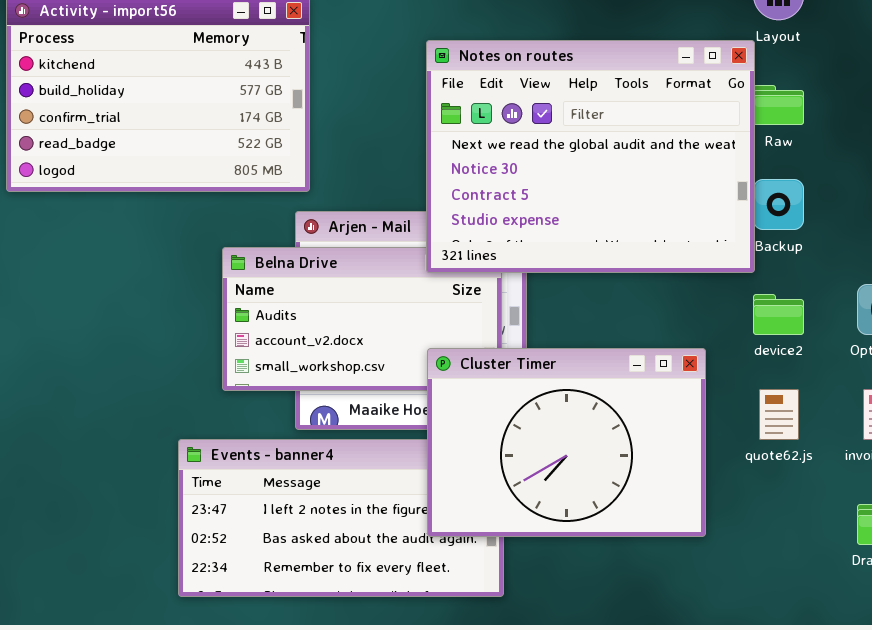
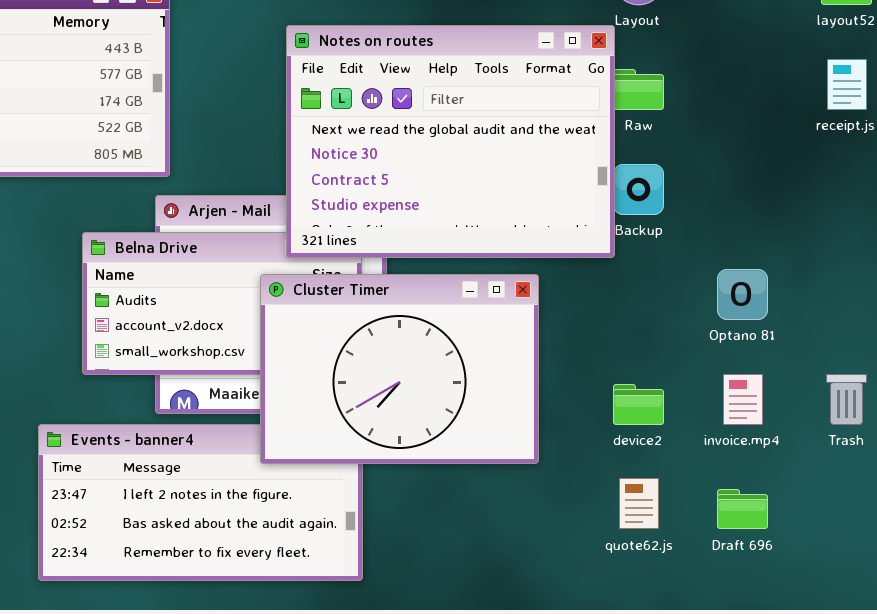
device2: [753,294,804,335] -> [613,384,664,425], moved
Cluster Timer: [427,348,706,537] -> [260,274,539,464], moved
quote62.js: [759,389,799,440] -> [619,478,659,529], moved

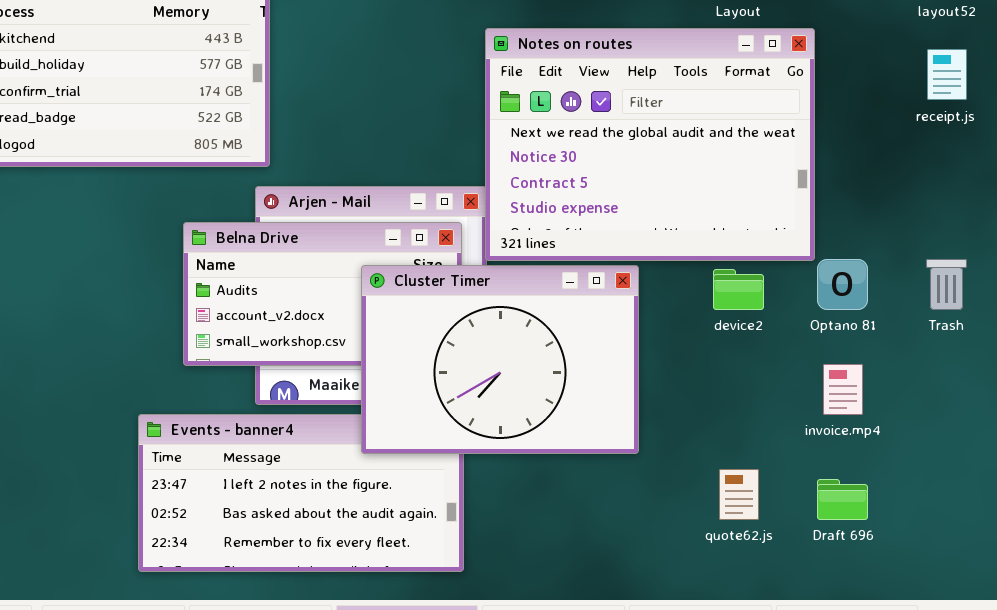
Notes on routes: [286,25,615,258] -> [485,28,815,261], moved
Trash: [826,374,867,425] -> [926,259,967,310], moved
device2: [613,384,664,425] -> [713,269,764,310], moved

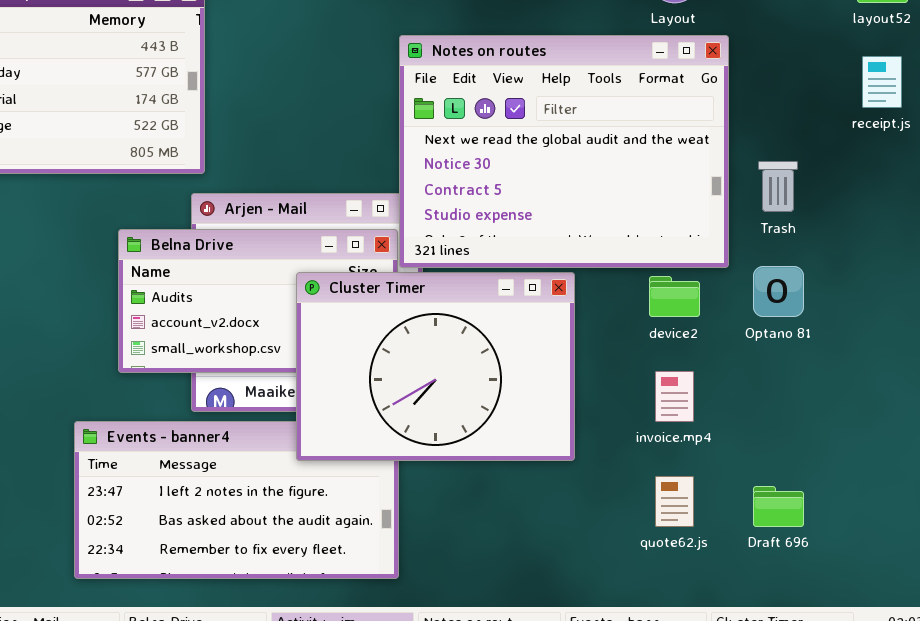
Notes on routes: [485,28,815,261] -> [399,35,729,268], moved
Trash: [926,259,967,310] -> [758,161,798,212], moved
invoice.mp4: [823,364,863,415] -> [655,371,694,422], moved

